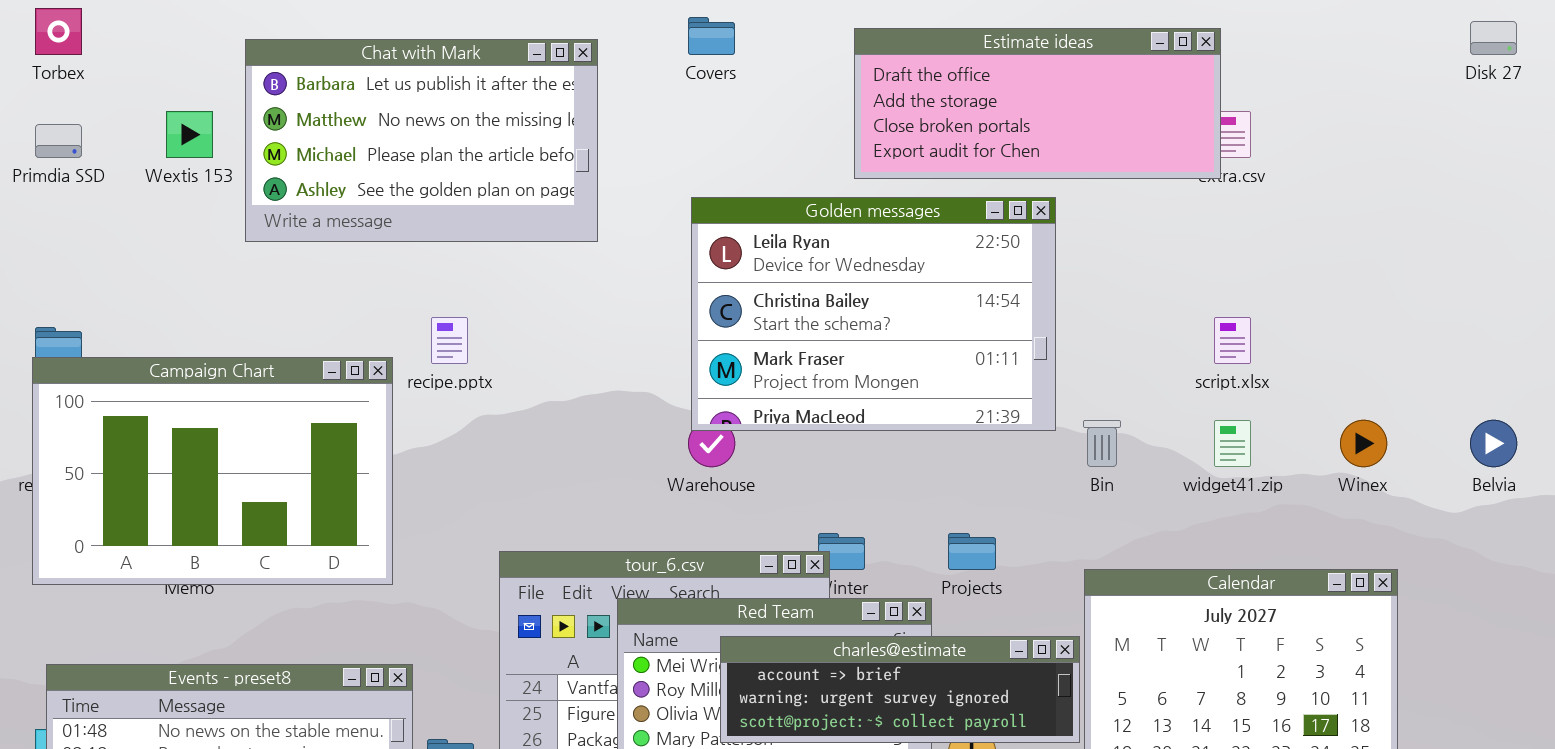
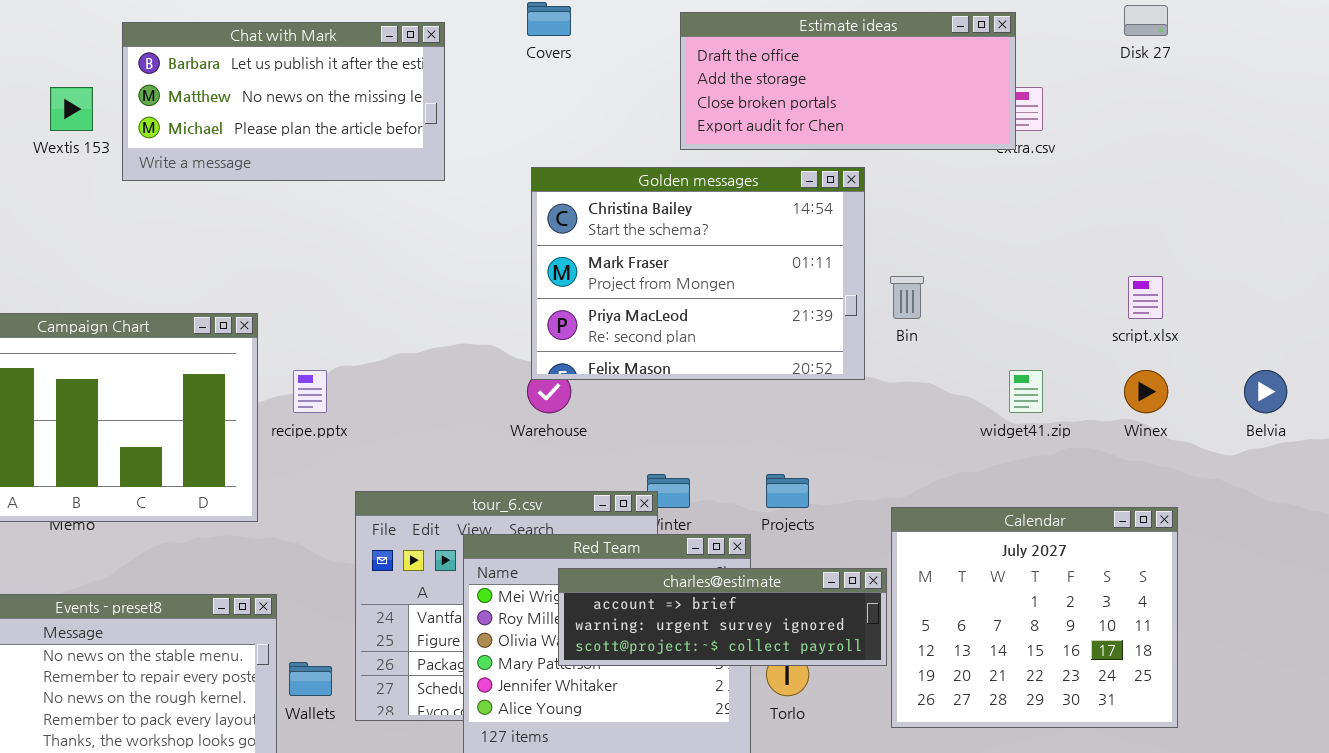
Disk 27: [1470,21,1517,55] -> [1124,5,1168,36], moved
Chat with Mark: [245,39,598,242] -> [122,22,445,181], resized
Golden messages: [691,197,1056,431] -> [531,167,865,380], scrolled down 1 row
recipe.pptx: [431,317,468,364] -> [293,370,327,413], moved
script.xlsx: [1214,317,1251,364] -> [1128,276,1163,319], moved
Bin: [1083,420,1121,467] -> [890,276,924,319], moved

